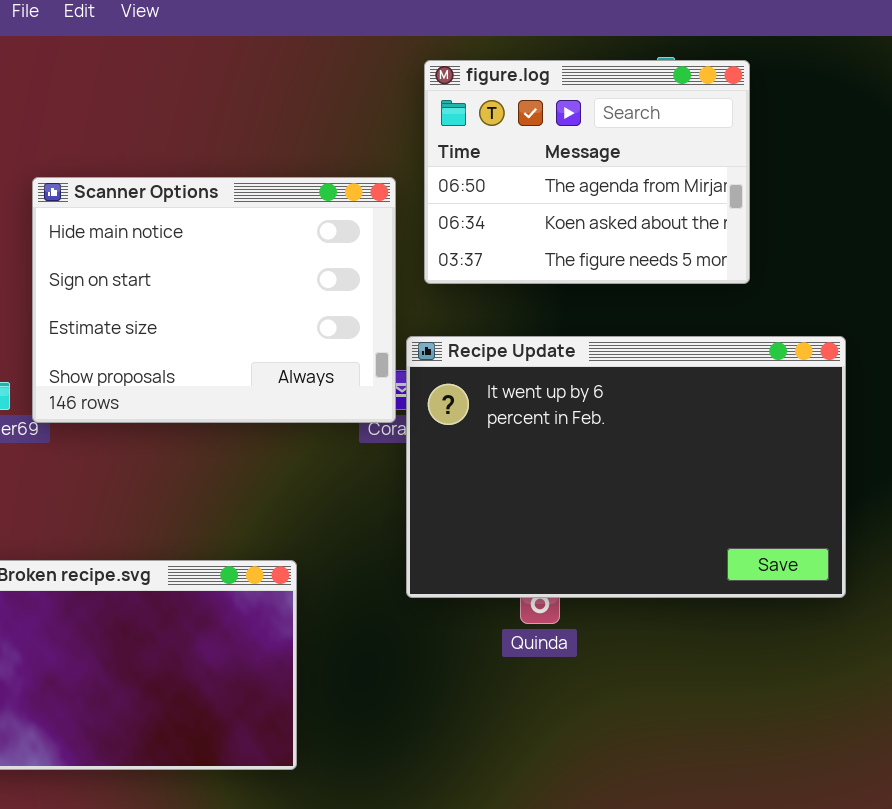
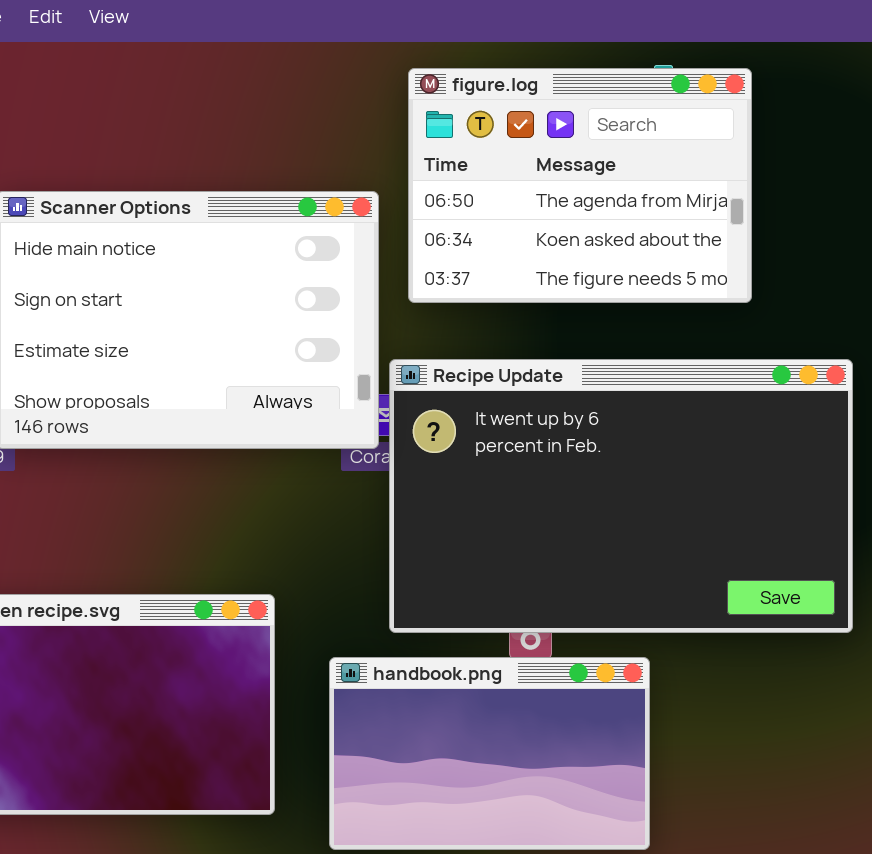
handbook.png: none -> [329,657,650,850], opened

